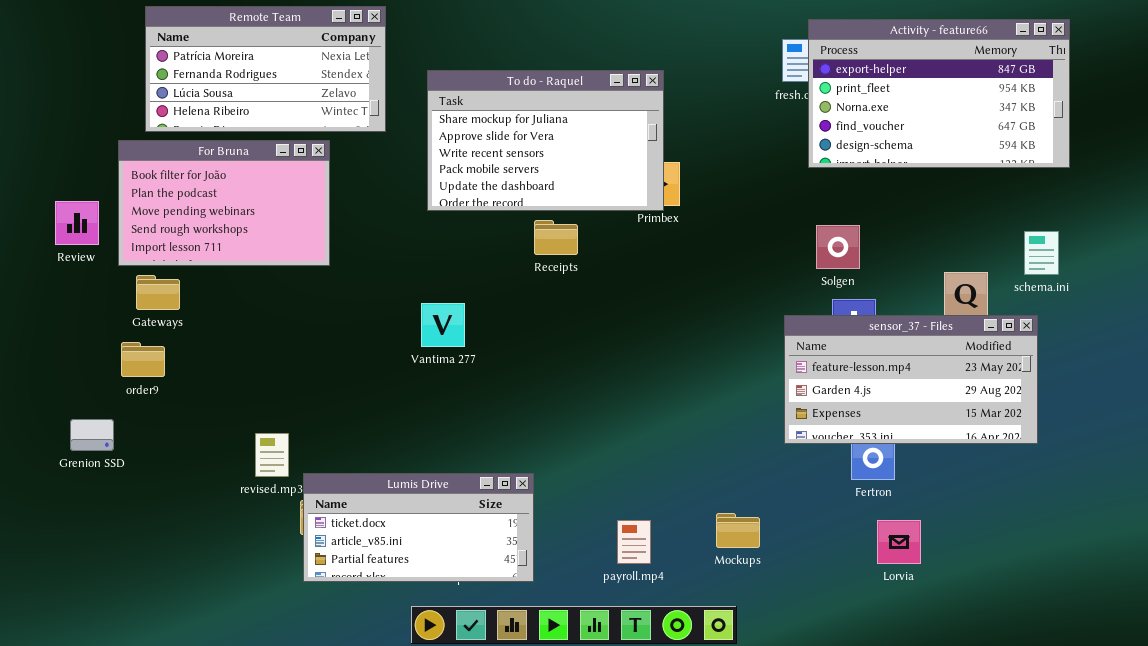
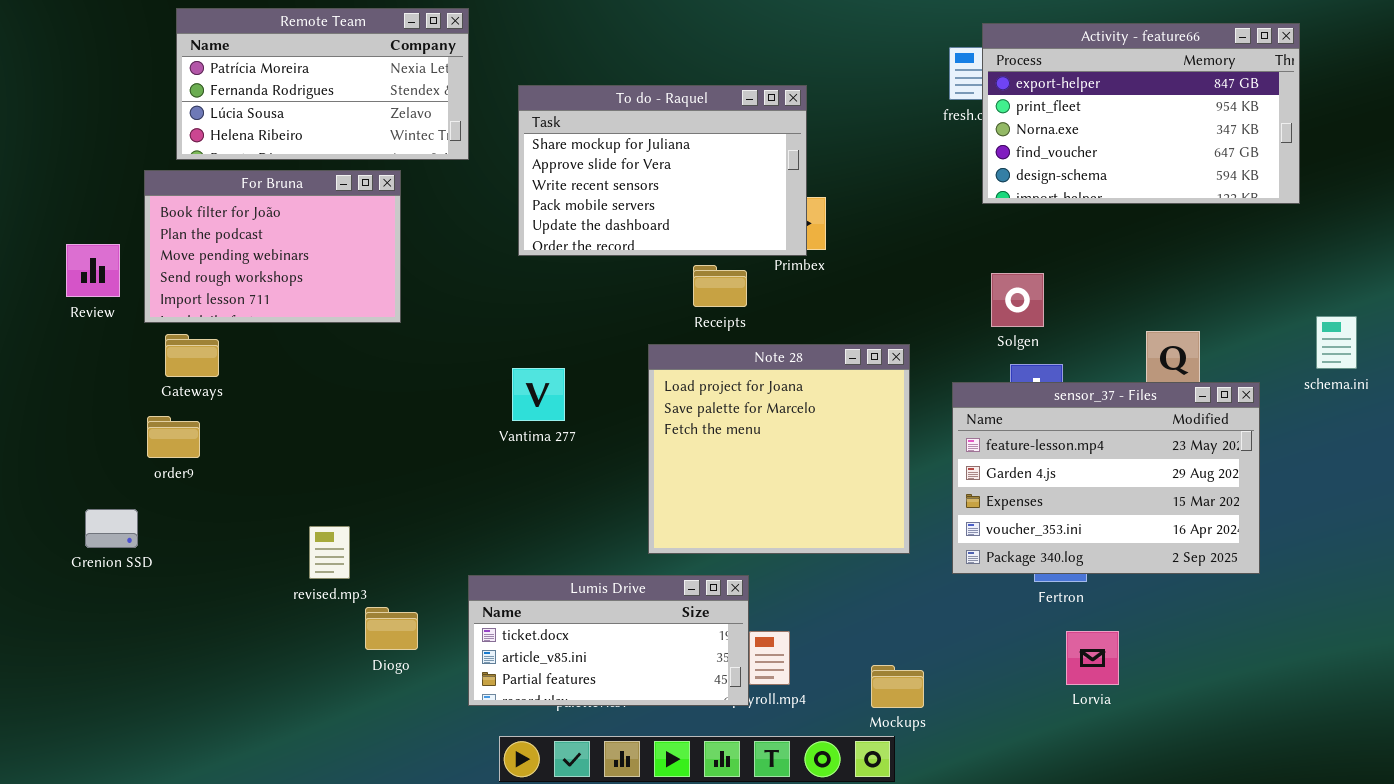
Receipts: [534,220,578,255] -> [693,265,747,307], moved
schema.ini: [1024,231,1059,275] -> [1316,316,1357,369], moved
Note 28: none -> [648,344,910,554], opened
sensor_37 - Files: [784,315,1038,444] -> [952,382,1260,574], resized
Lumis Drive: [303,473,534,582] -> [468,575,749,706], moved
Mockups: [716,513,760,548] -> [871,665,924,708], moved

